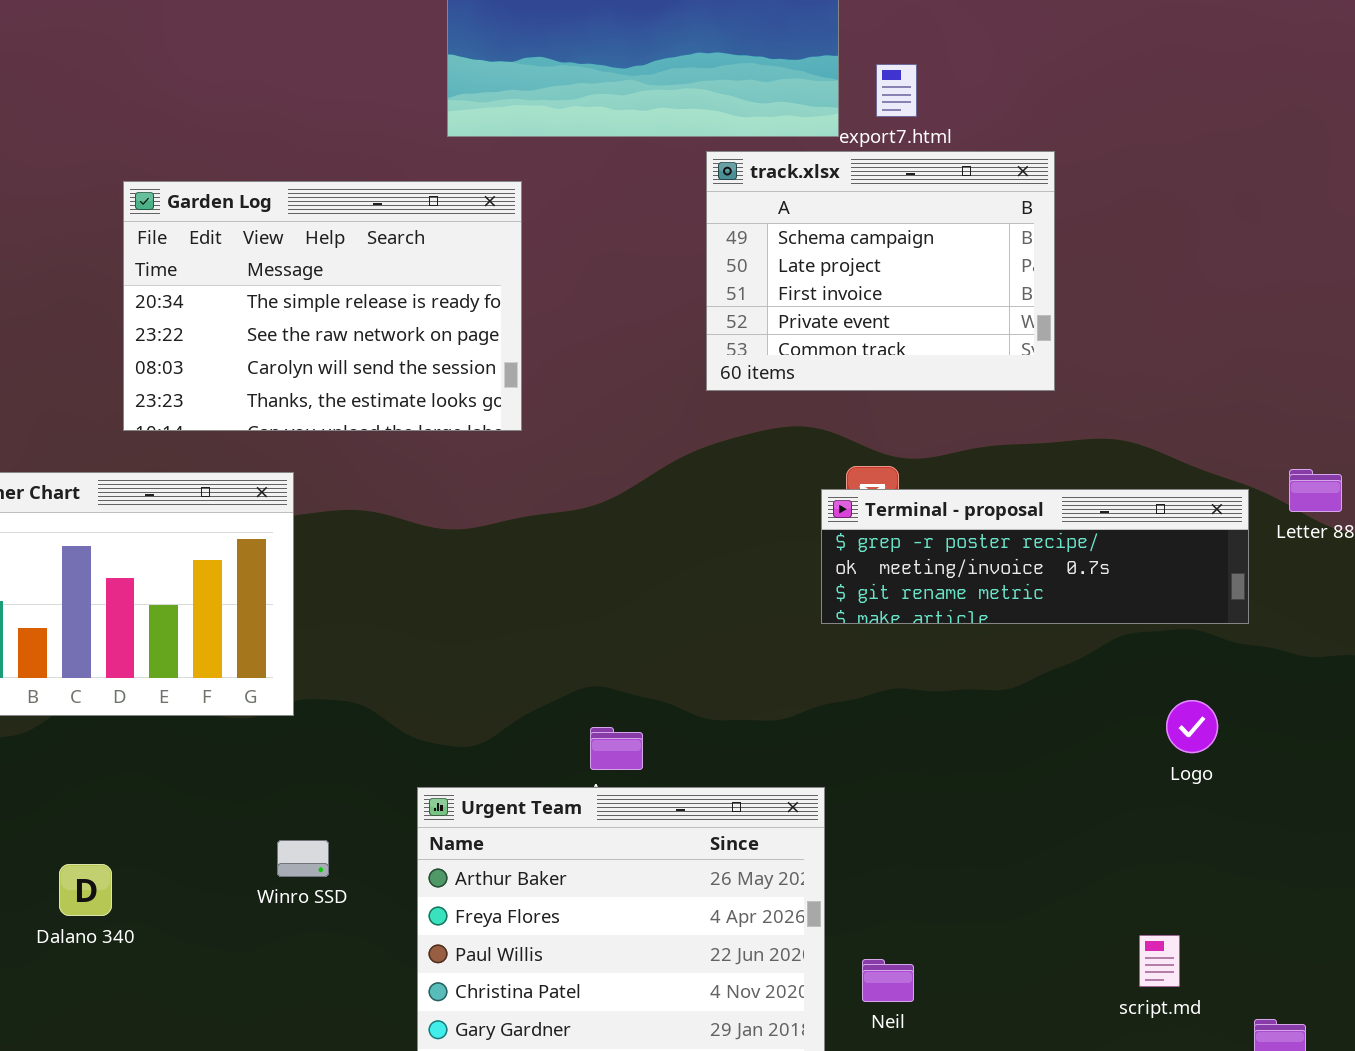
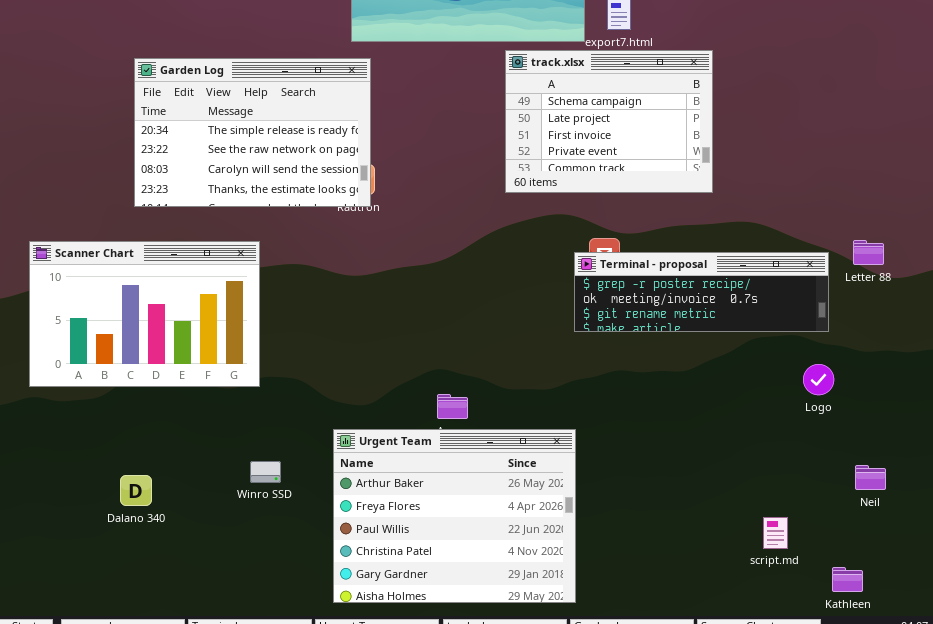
Garden Log: [123,181,522,431] -> [134,58,371,207], moved
Logo: [1166,700,1218,753] -> [803,364,834,395], moved
Neil: [862,959,914,1002] -> [855,465,886,490], moved

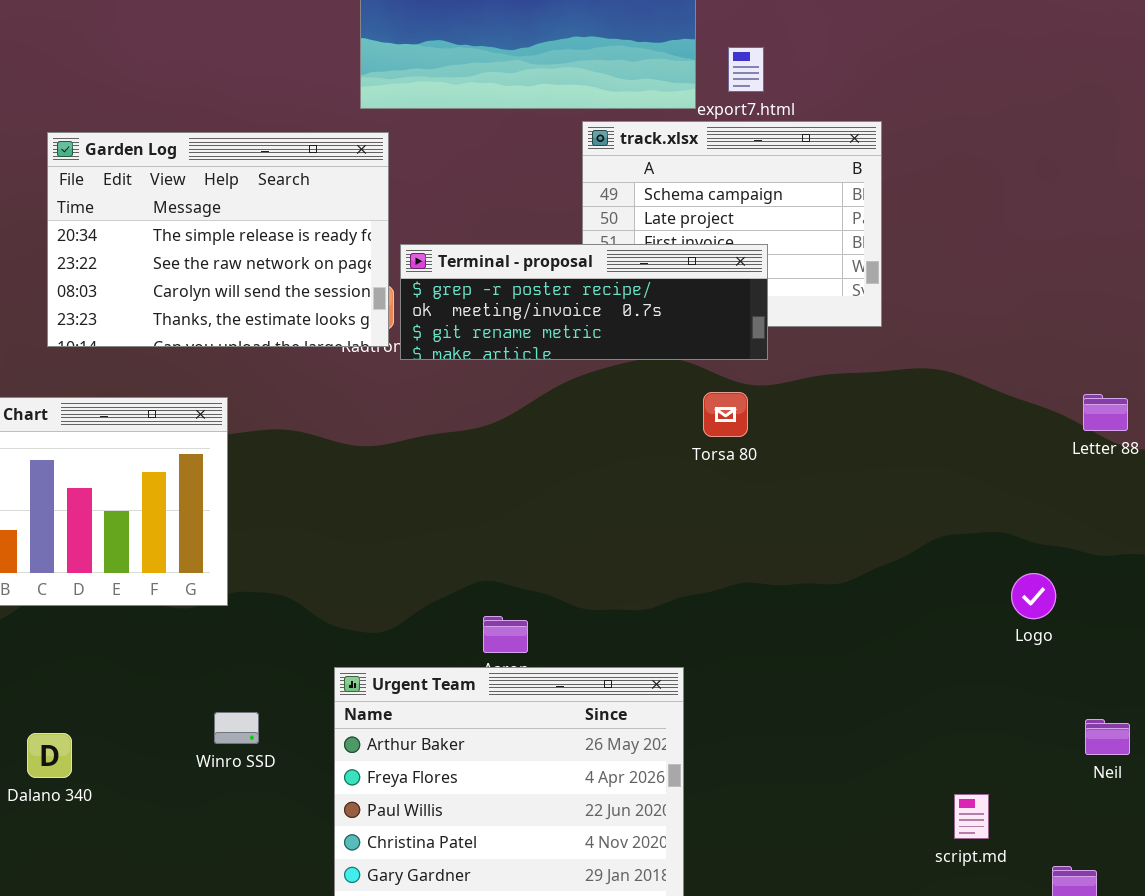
Terminal - proposal: [574,252,829,332] -> [400,244,768,360], moved

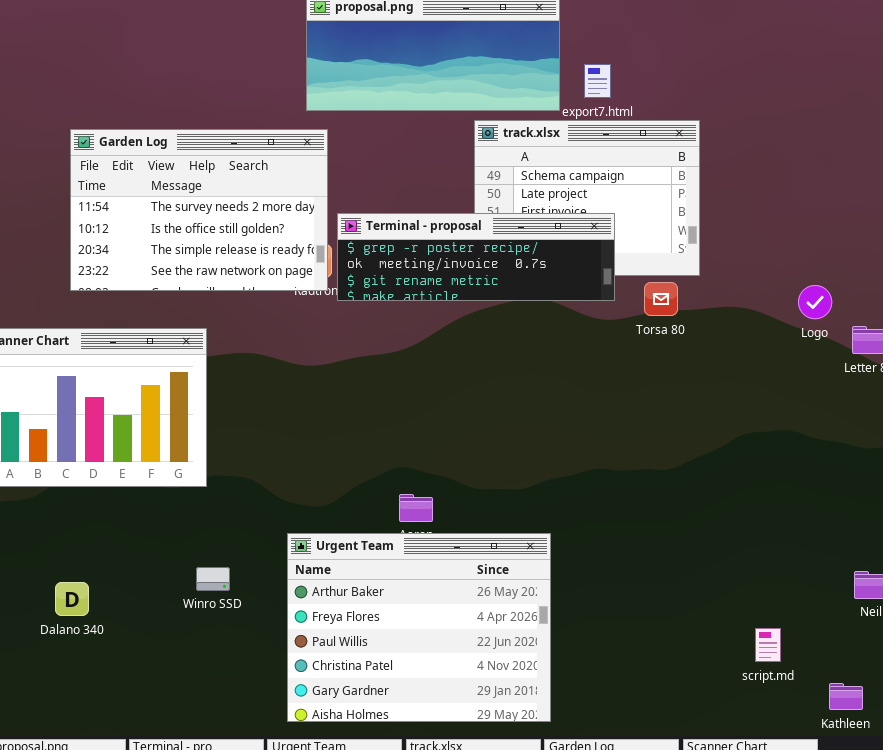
Garden Log: [47,132,389,347] -> [70,129,328,291], scrolled up 2 rows
Torsa 80: [703,392,748,437] -> [644,282,678,316], moved
Logo: [1011,573,1056,619] -> [798,285,832,319], moved

